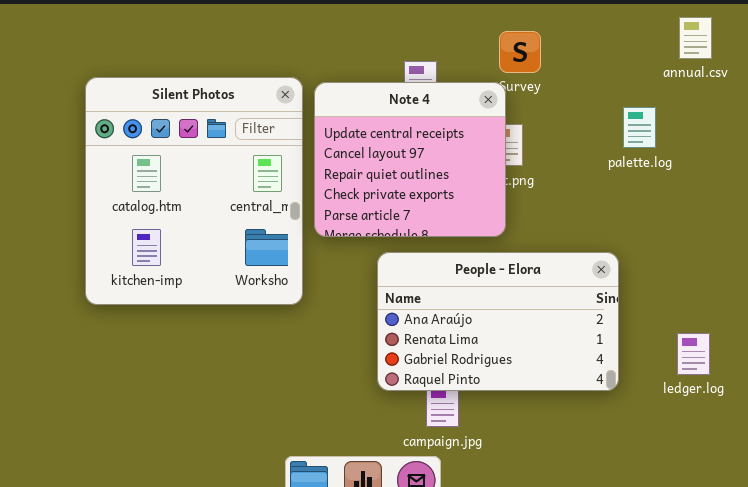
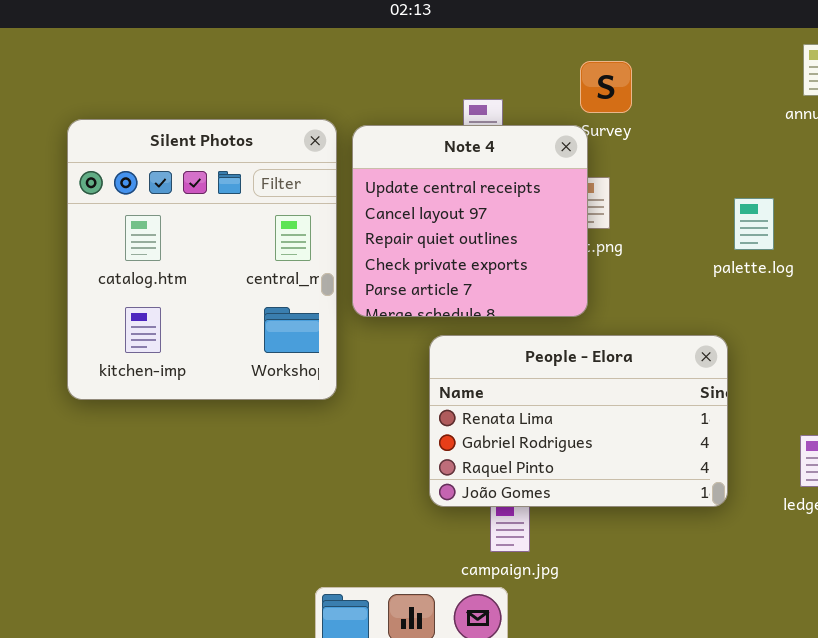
palette.log: [623,107,656,148] -> [734,198,774,250], moved
People - Elora: [377,252,619,391] -> [429,335,728,507], scrolled down 1 row

